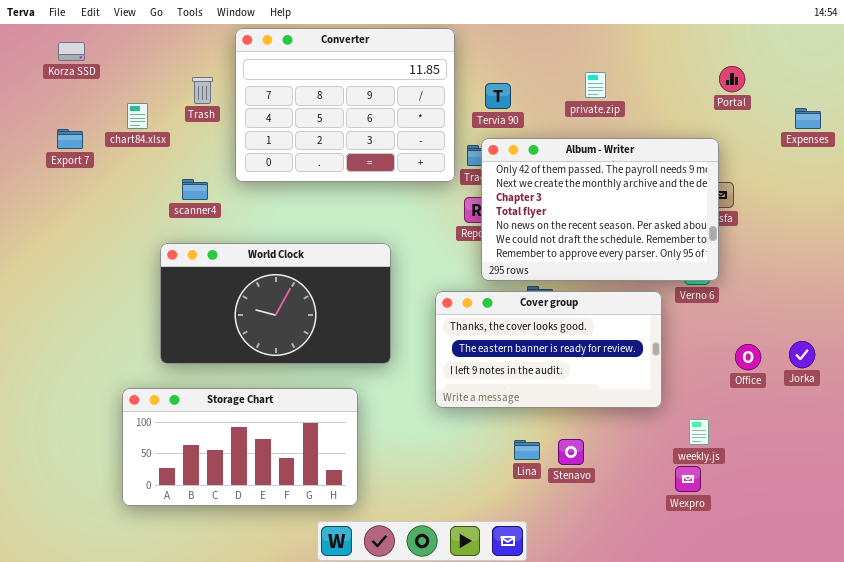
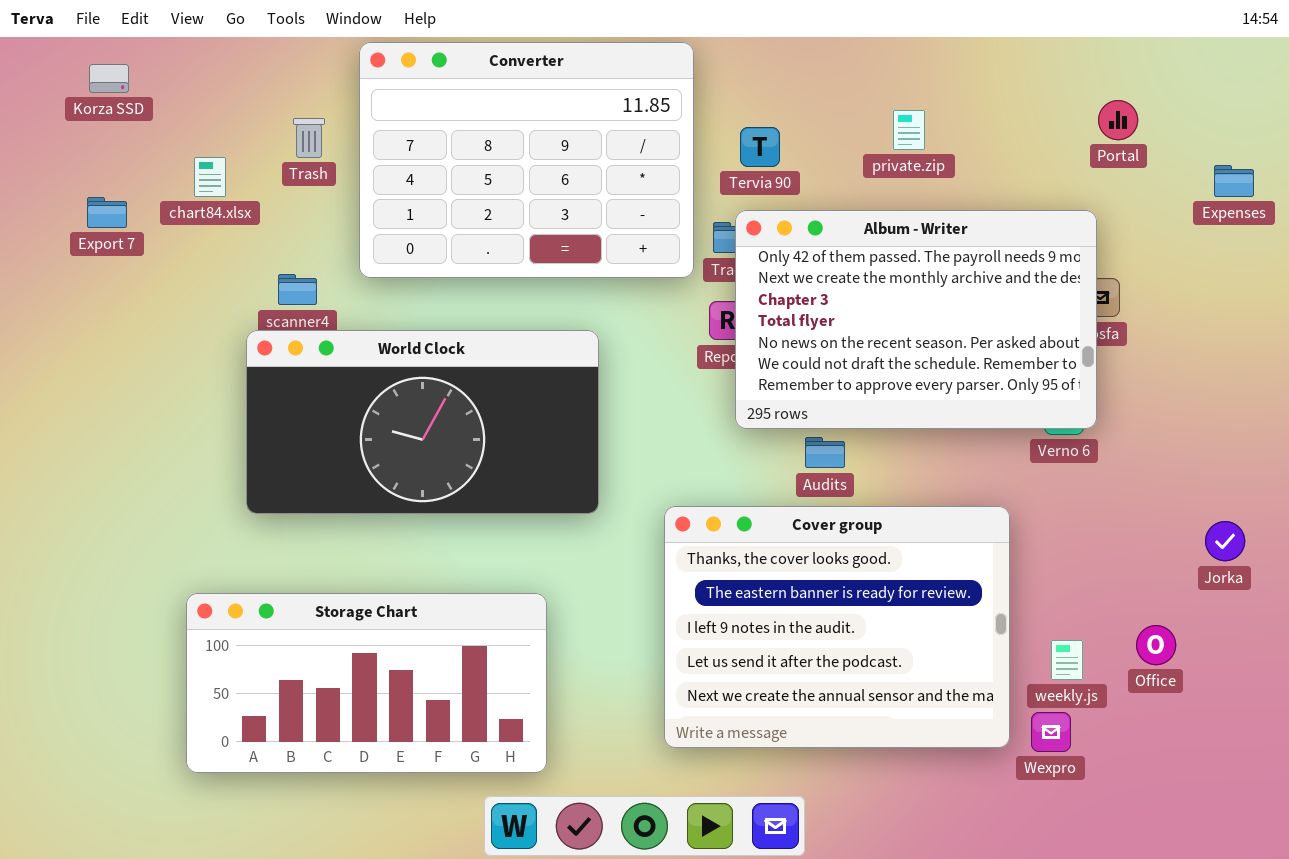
World Clock: [160,243,391,364] -> [246,330,599,514], moved
Cover group: [435,291,662,408] -> [664,506,1010,748], moved, resized
Office: [735,344,761,370] -> [1136,625,1176,665], moved

